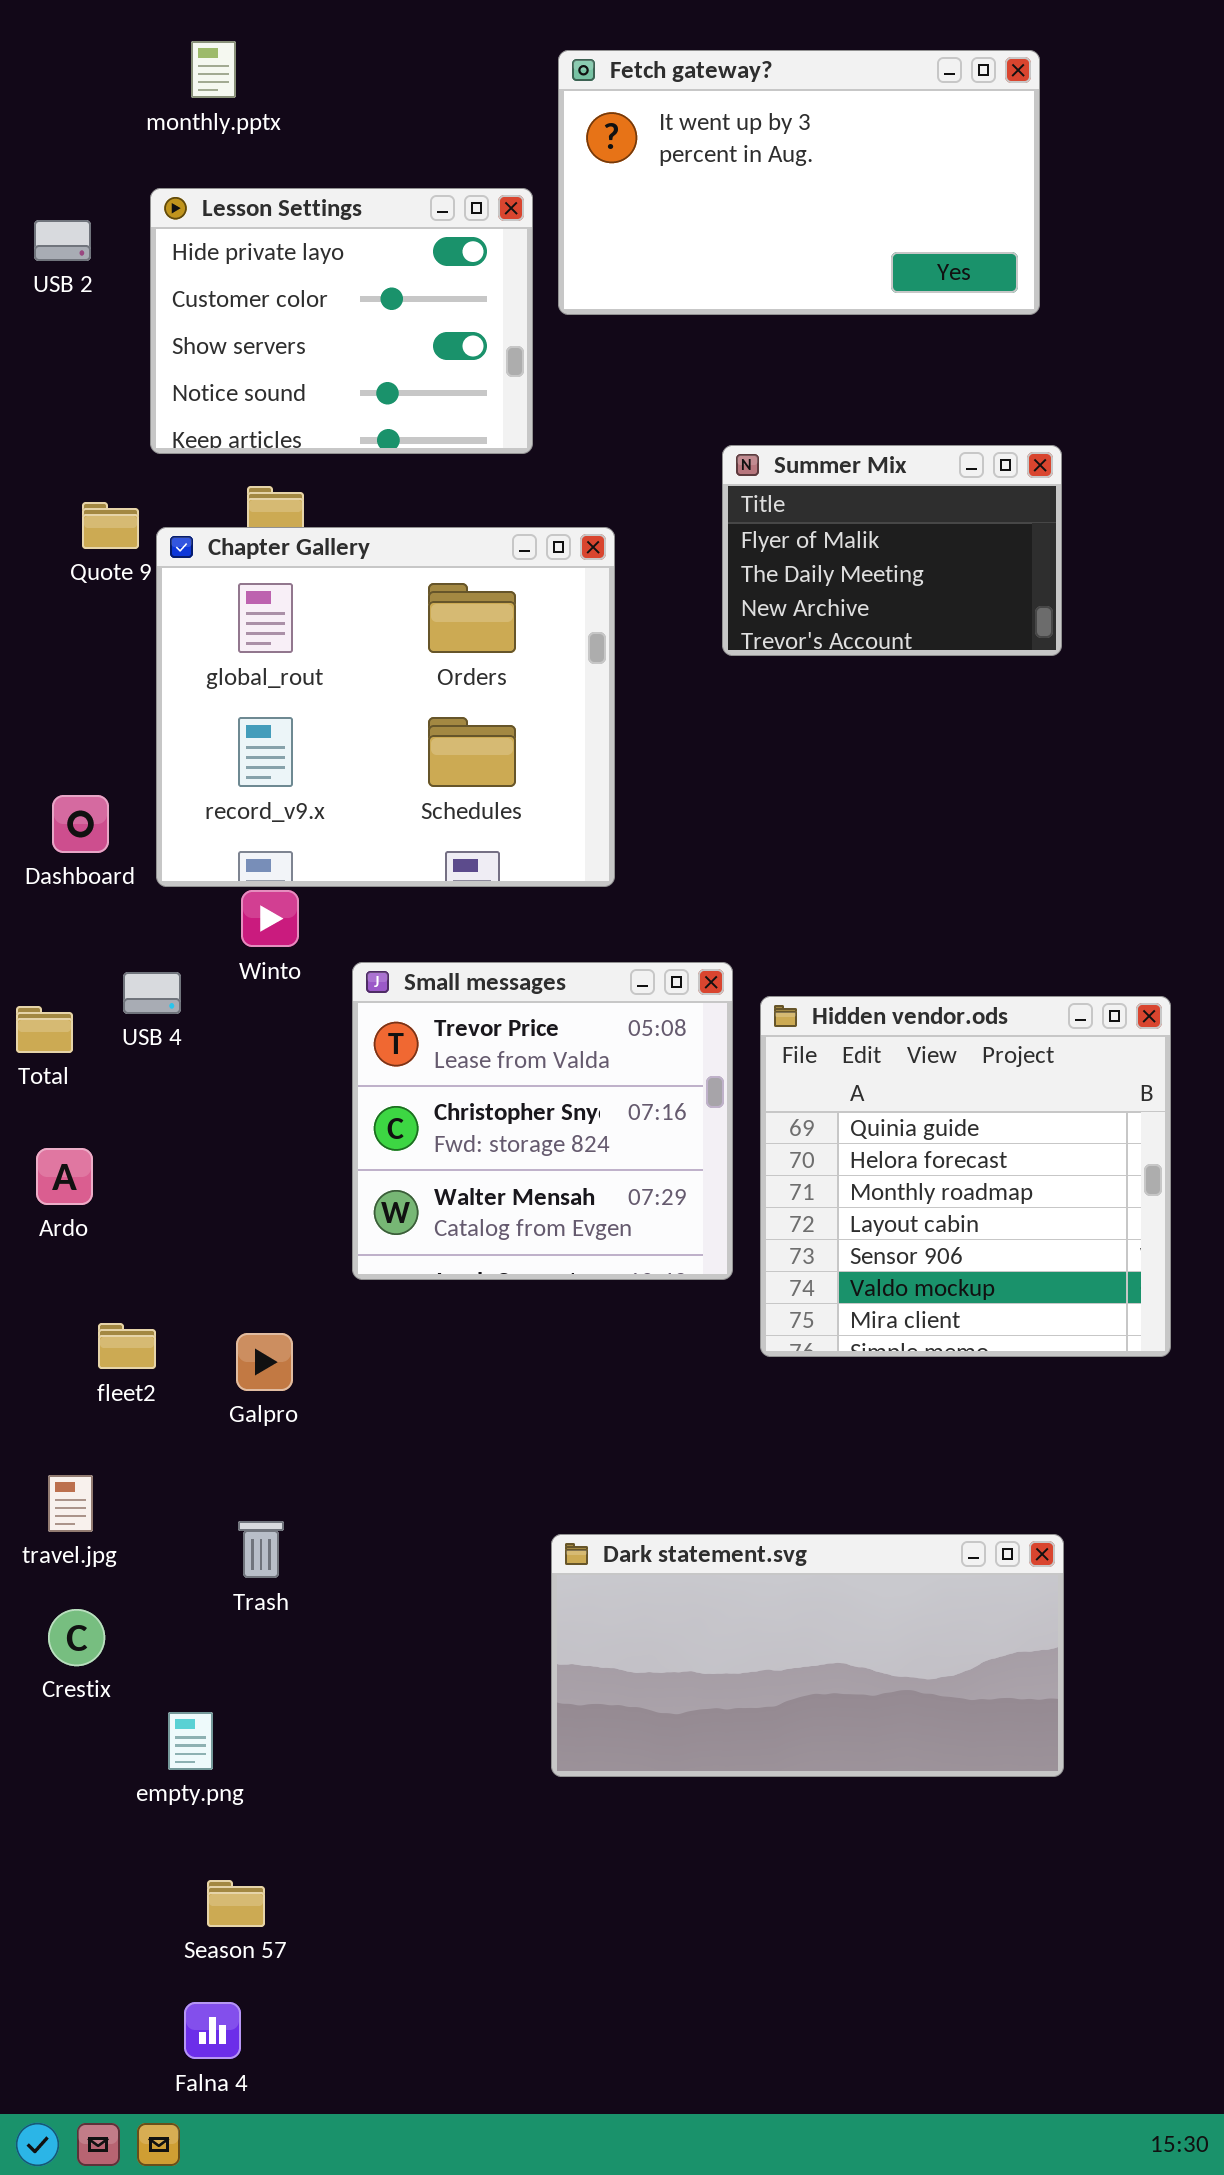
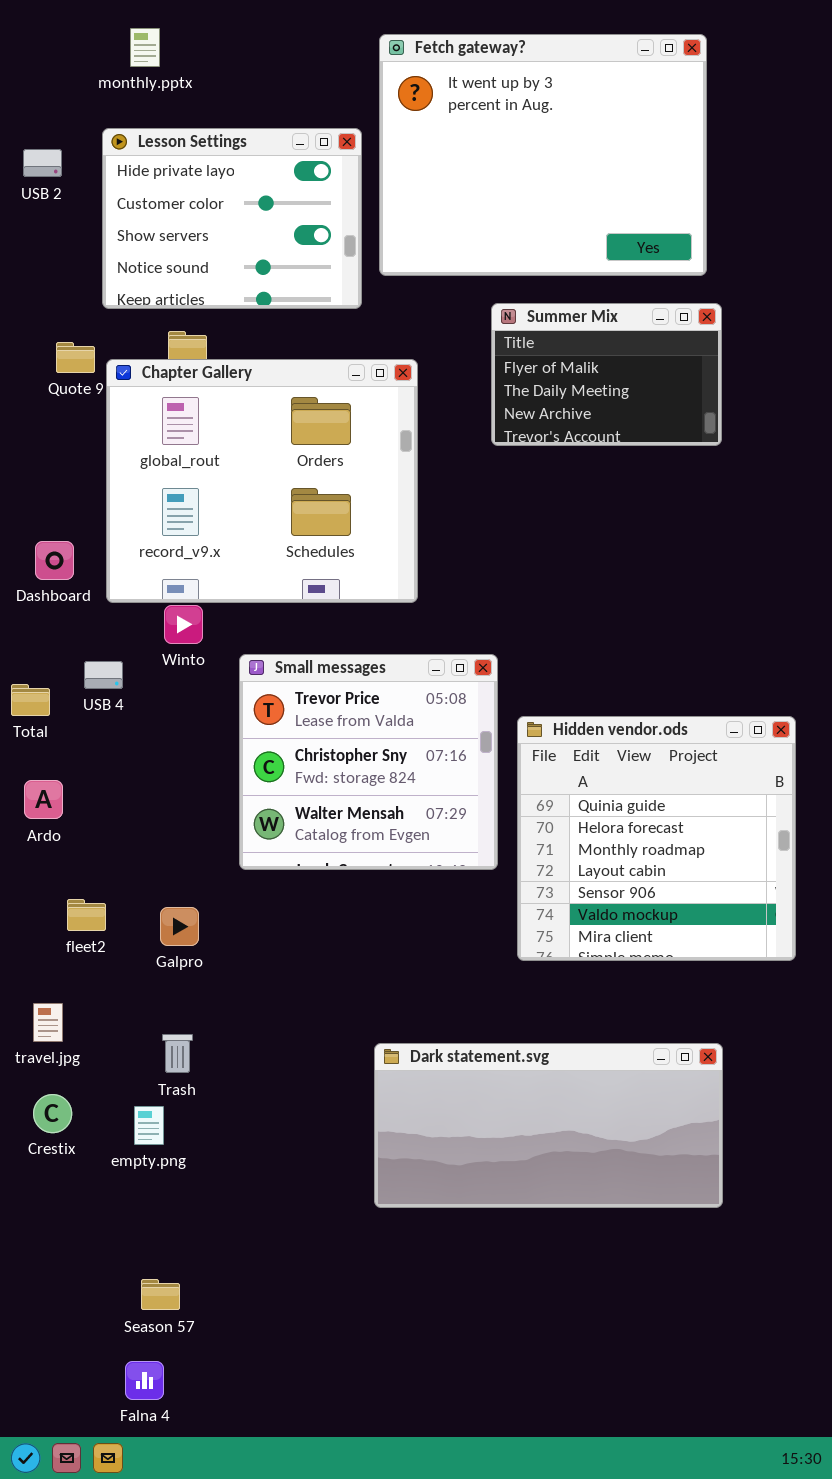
Fetch gateway?: [558,50,1040,315] -> [379,34,707,276], resized
Hidden vendor.ods: [760,996,1171,1357] -> [517,716,796,961], moved
empty.png: [168,1712,213,1770] -> [134,1106,164,1145], moved

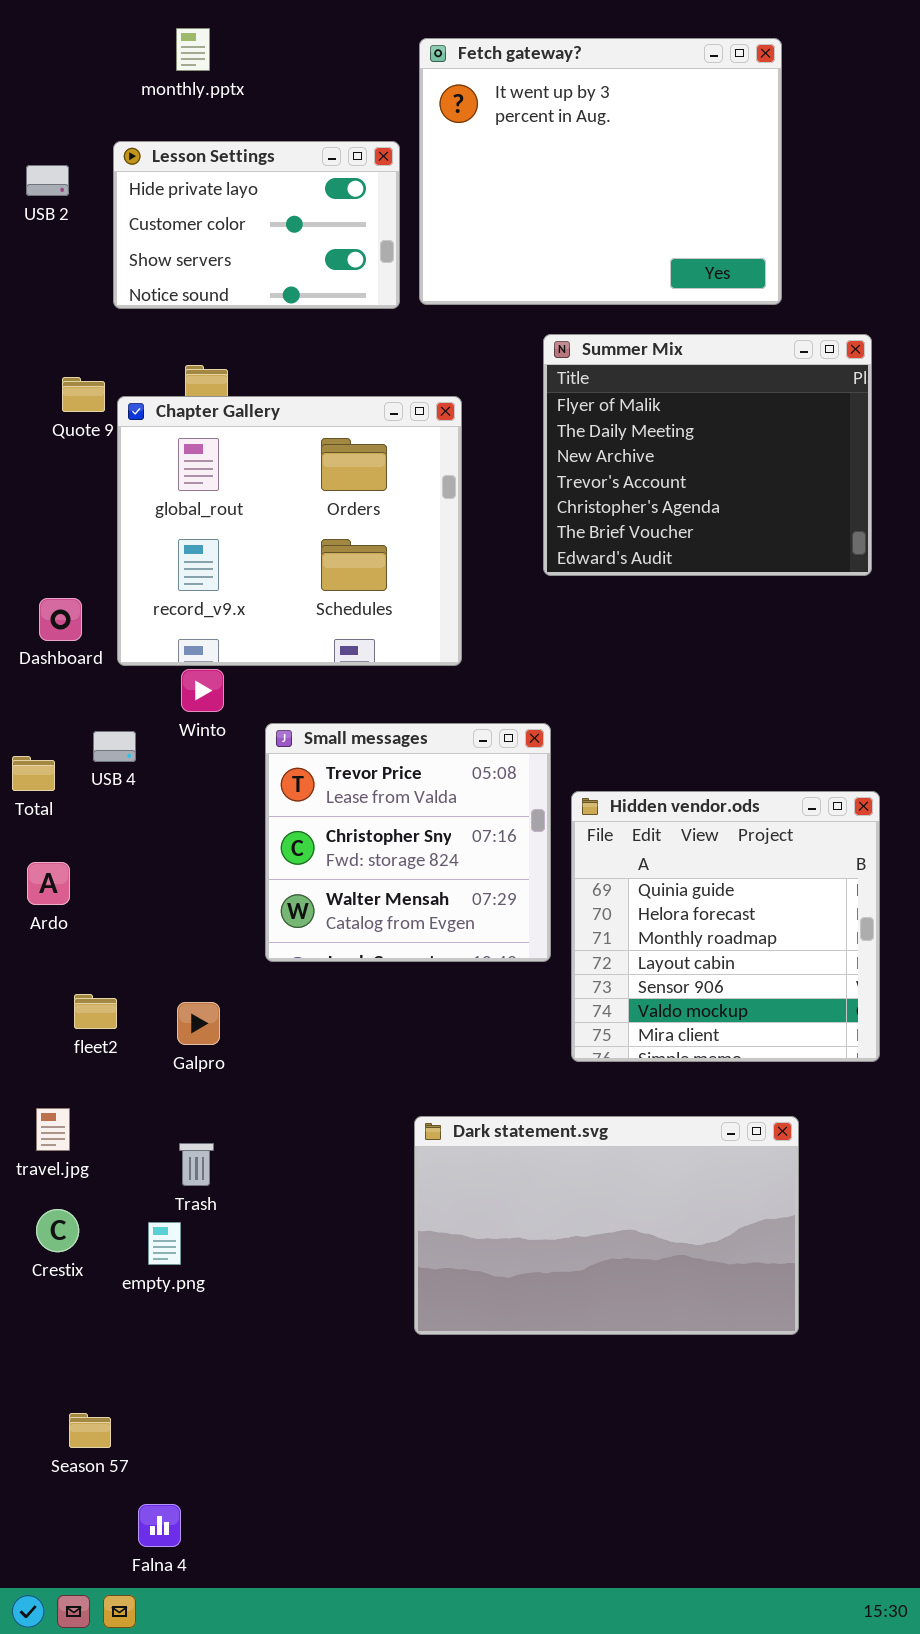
monthly.pptx: [130,28,160,67] -> [176,28,210,71], moved
Lesson Settings: [102,128,362,309] -> [113,141,400,309], resized
Summer Mix: [491,303,722,446] -> [543,334,872,576], resized
Dark statement.svg: [374,1043,723,1208] -> [414,1116,799,1335], resized
Season 57: [141,1279,180,1310] -> [69,1413,111,1448], moved

